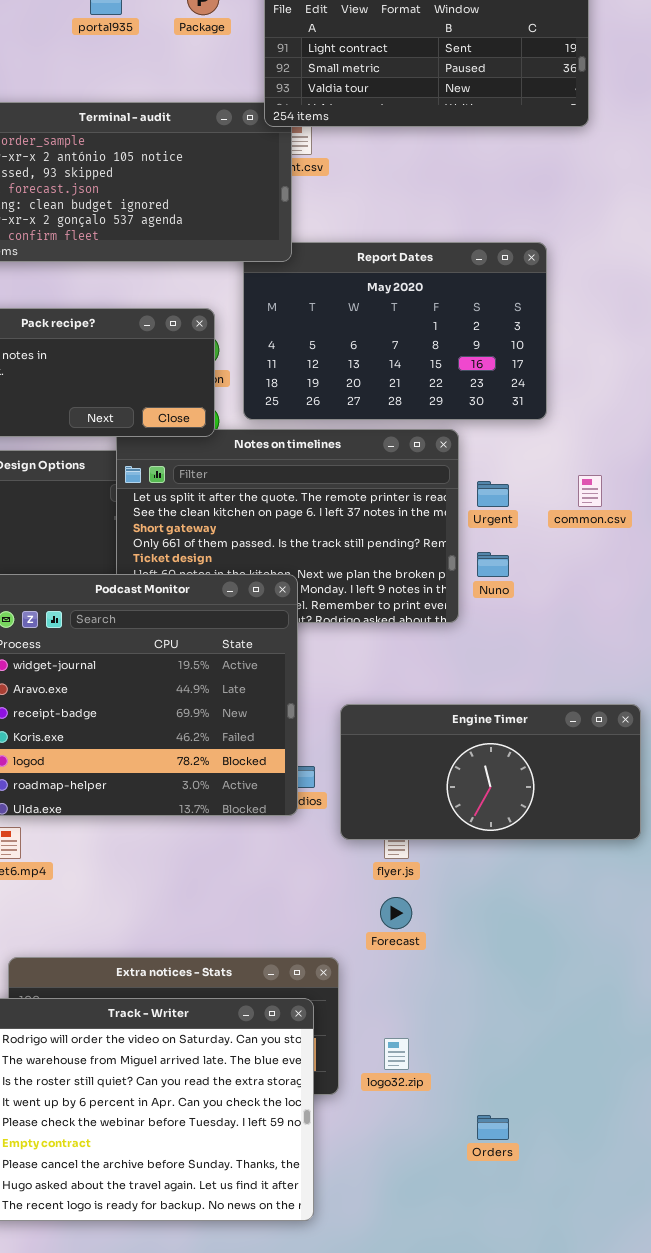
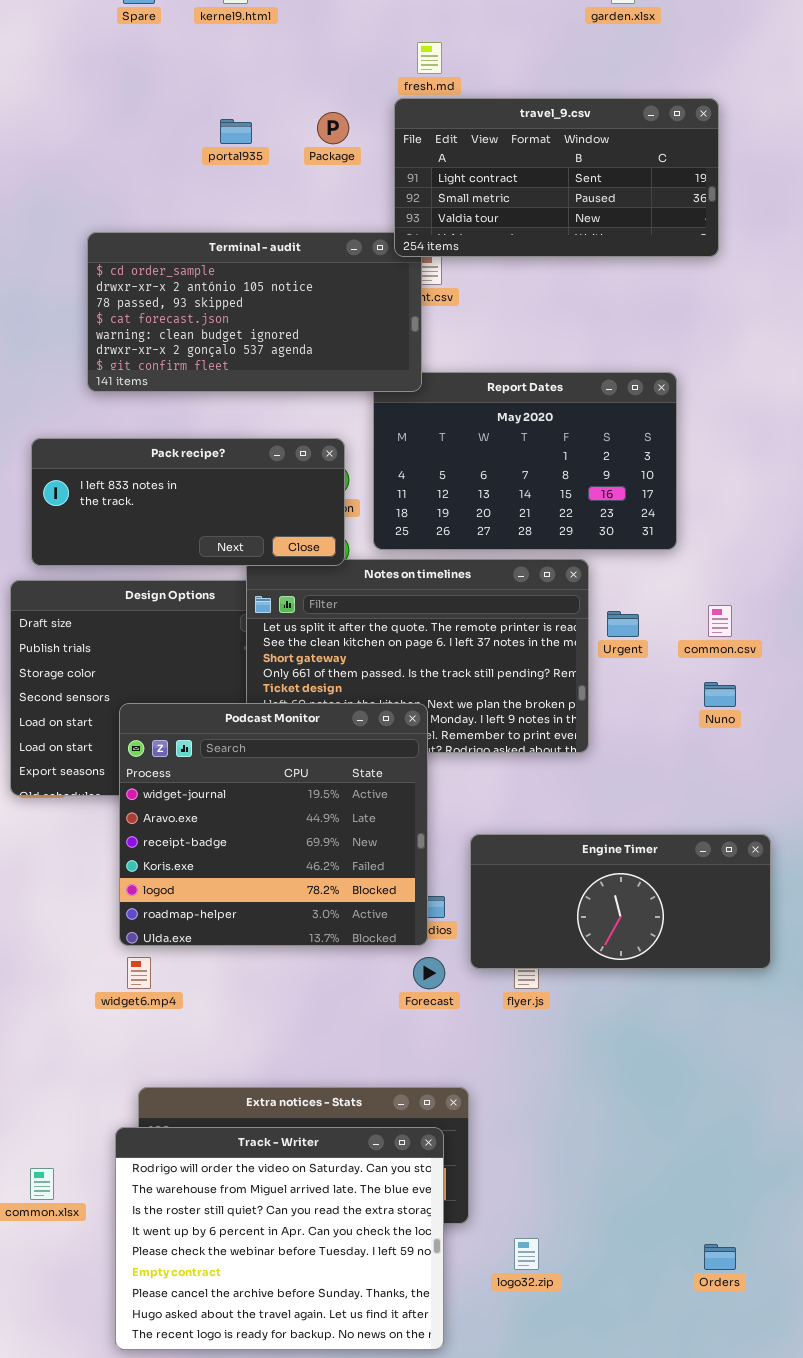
Nuno: [477,552,509,577] -> [704,682,736,707], moved
Forecast: [380,897,412,929] -> [413,957,445,989], moved
logo32.zip: [384,1038,409,1070] -> [514,1238,539,1270], moved
Orders: [477,1115,509,1140] -> [704,1244,736,1270], moved

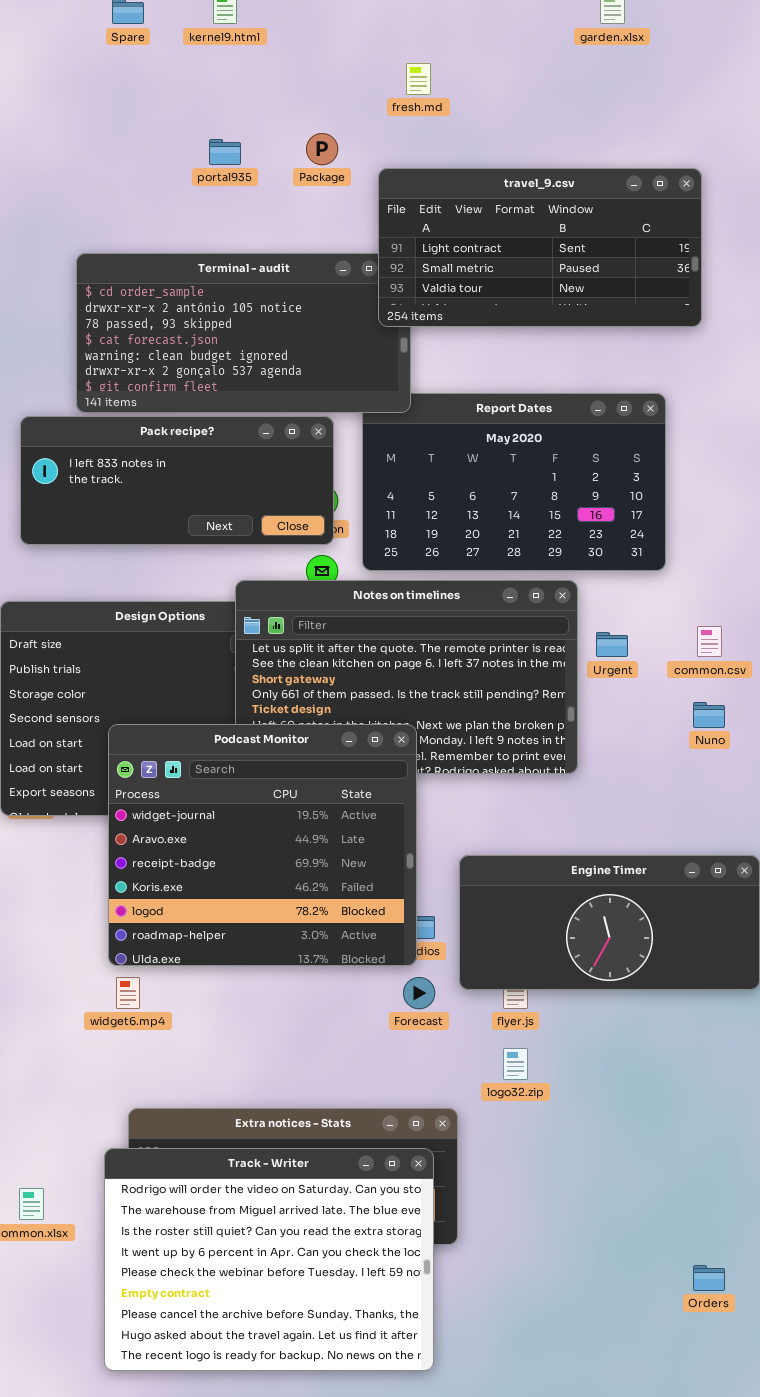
travel_9.csv: [394,98,719,257] -> [378,168,702,327], moved
Pack recipe?: [31,438,345,566] -> [20,416,334,545], moved
logo32.zip: [514,1238,539,1270] -> [503,1048,528,1080], moved

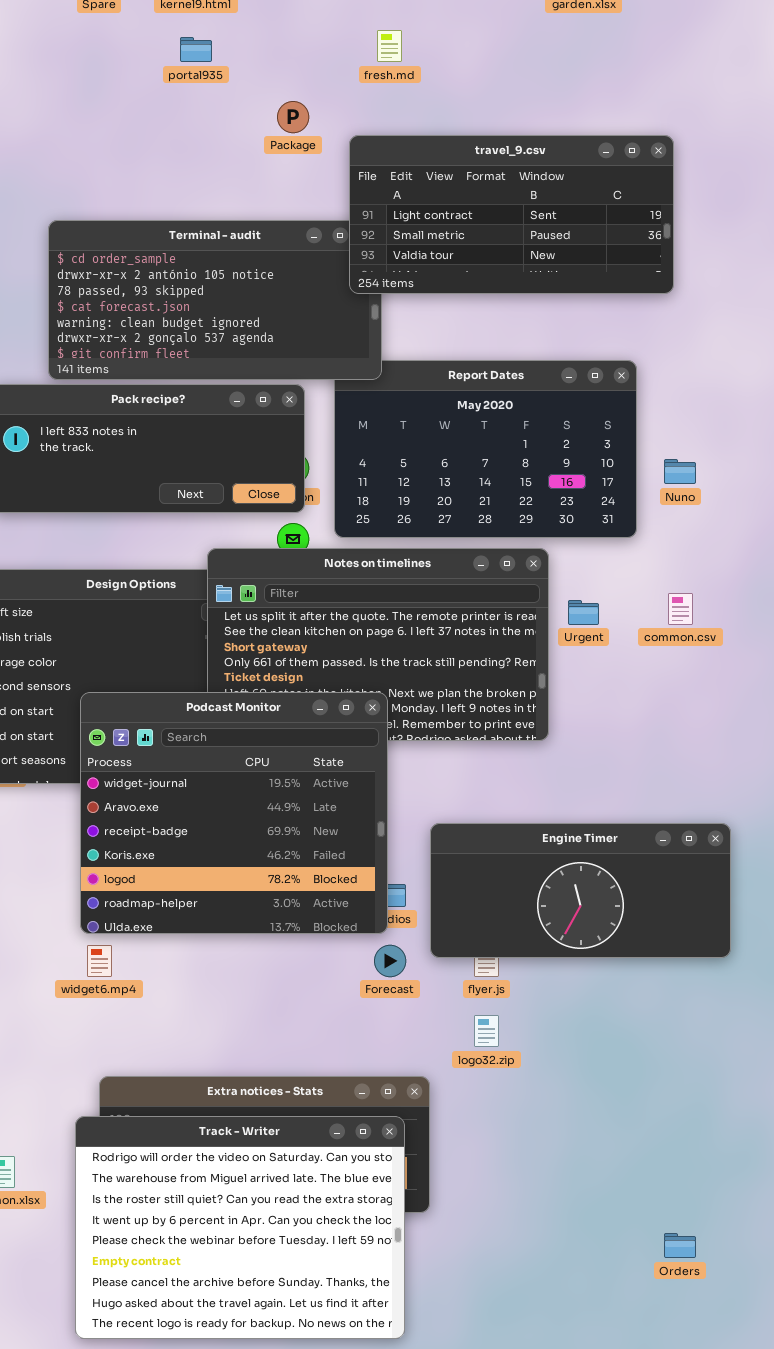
portal935: [209,139,241,165] -> [180,37,212,62], moved
Nuno: [693,702,725,728] -> [664,459,696,484], moved

